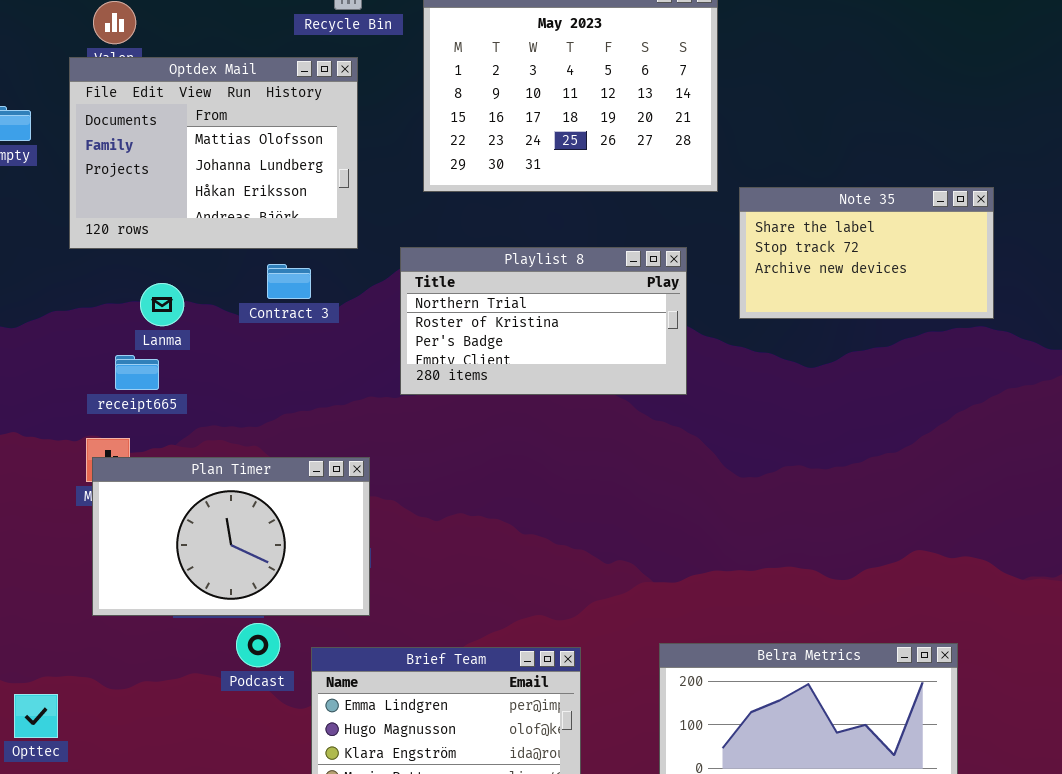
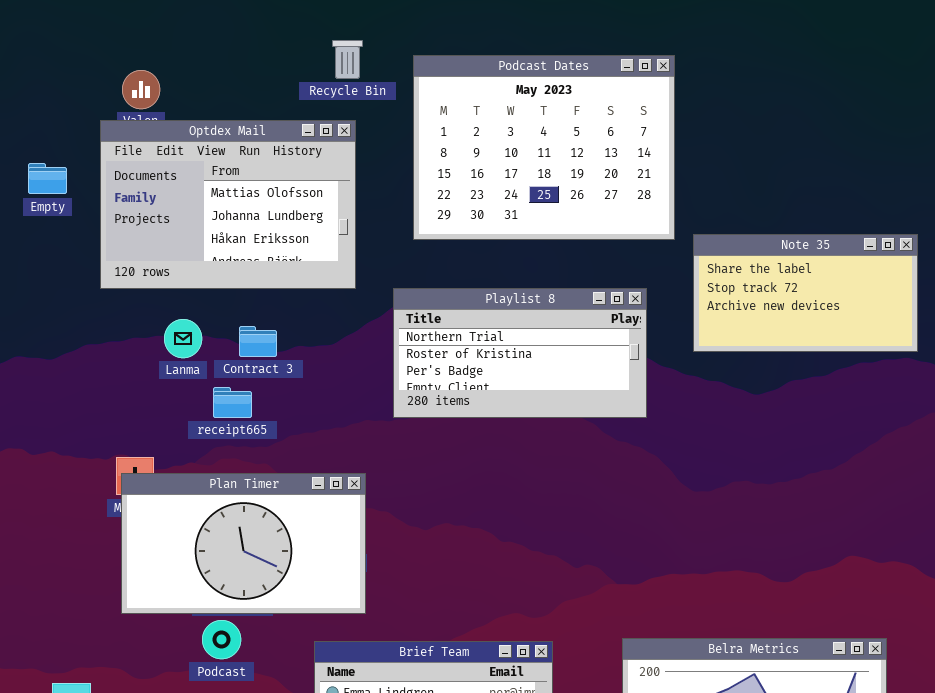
Contract 3: [267,264,311,299] -> [239,326,277,357], moved
receipt665: [115,355,159,390] -> [213,387,252,418], moved
Podcast: [236,623,280,667] -> [202,620,241,659], moved

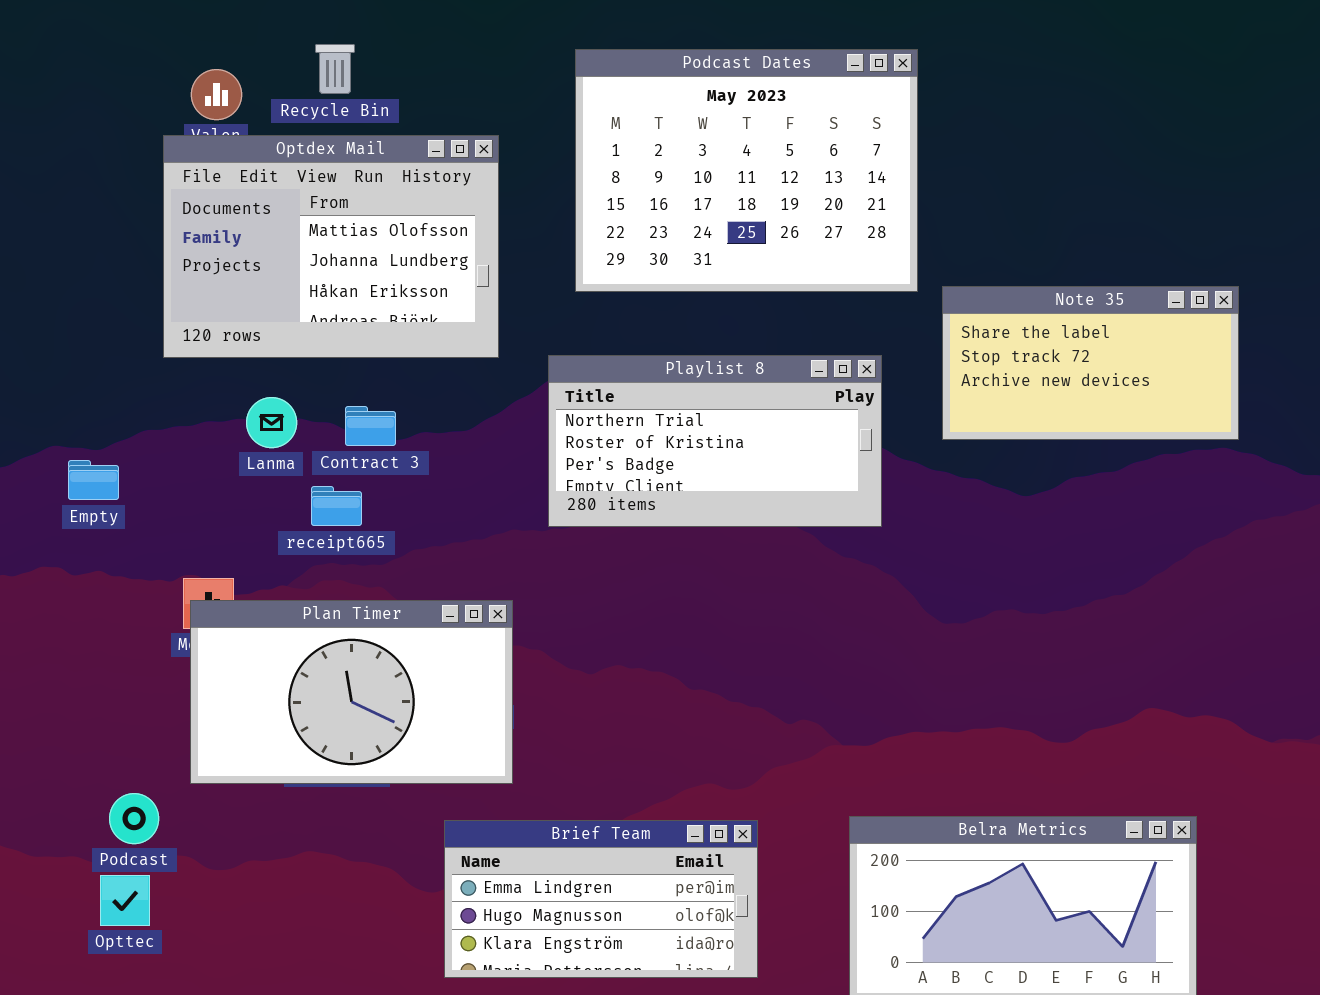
Recycle Bin: [332,40,363,79] -> [315,44,355,94], moved
Empty: [28,163,67,194] -> [68,460,119,500], moved
Podcast: [202,620,241,659] -> [109,793,159,844], moved

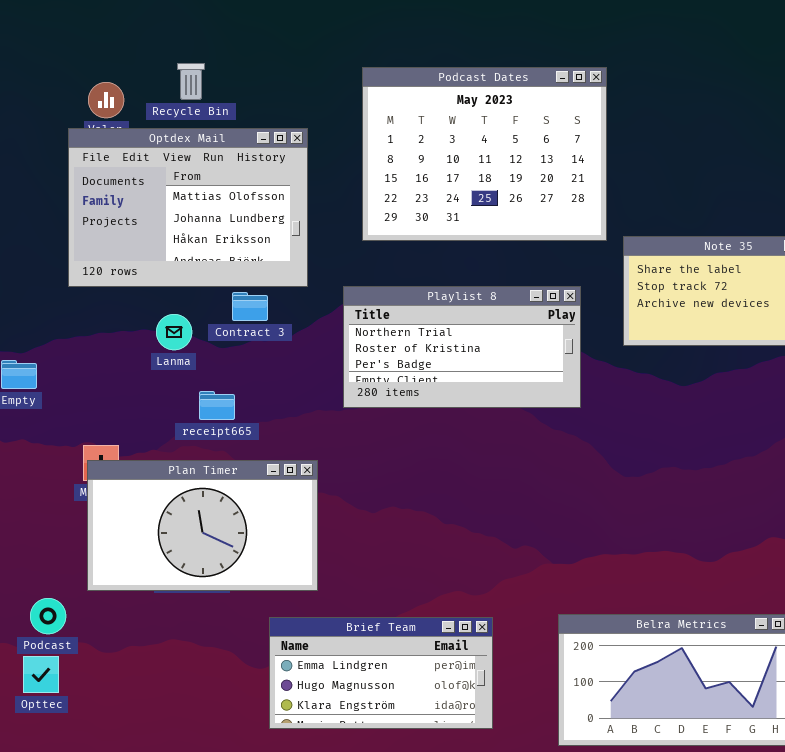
Lanma: [246,397,297,448] -> [156,314,192,350], moved
Contract 3: [345,406,396,446] -> [232,292,268,321], moved
receipt665: [311,486,362,526] -> [199,391,235,420], moved

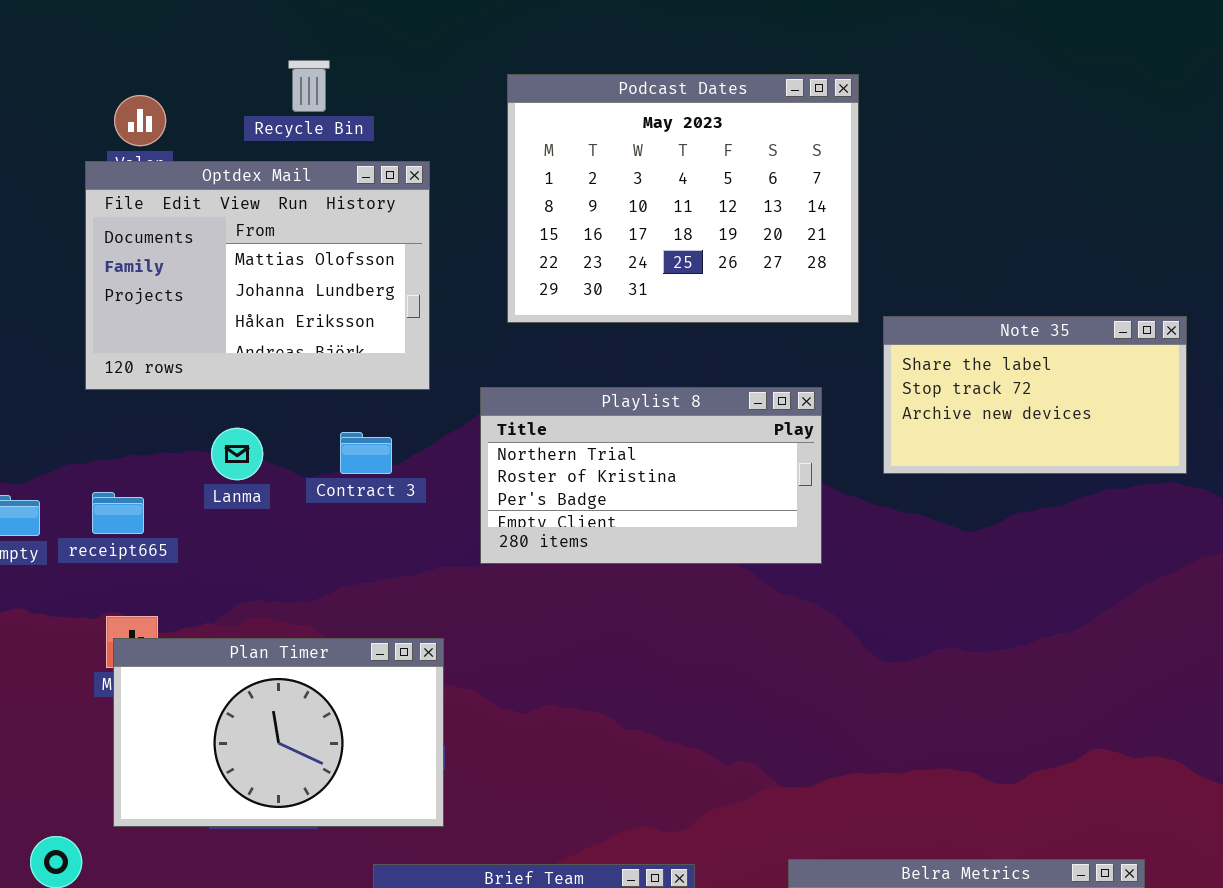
Recycle Bin: [177,63,205,100] -> [288,60,330,112], moved
Contract 3: [232,292,268,321] -> [340,432,392,474], moved
receipt665: [199,391,235,420] -> [92,492,144,534], moved

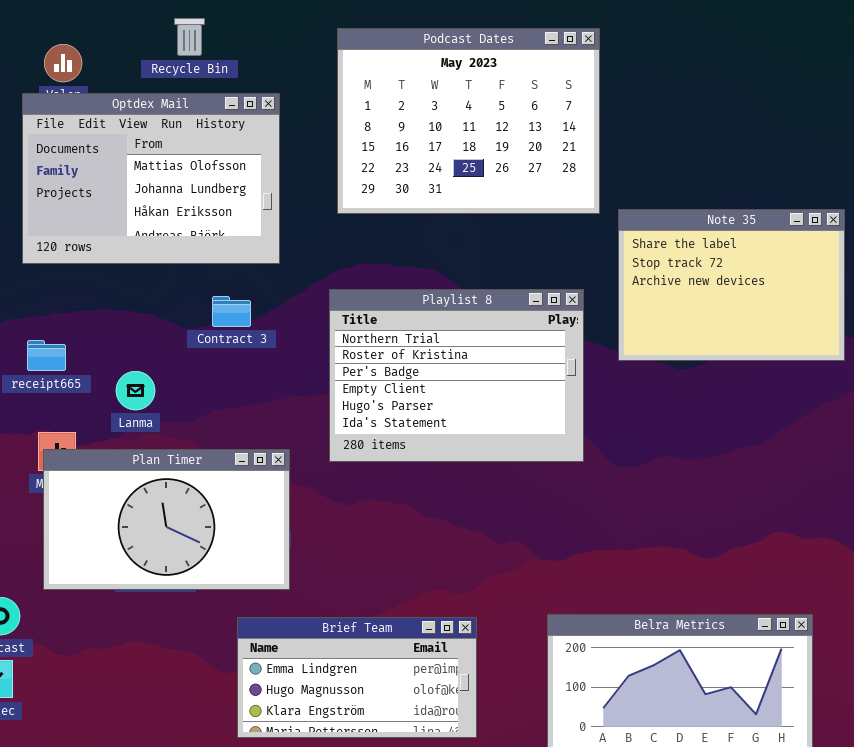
Note 35: [883,316,1187,474] -> [618,209,845,361], resized
Playlist 8: [480,387,822,564] -> [329,289,584,462], moved, resized
Lanma: [211,428,263,480] -> [116,371,155,410], moved

